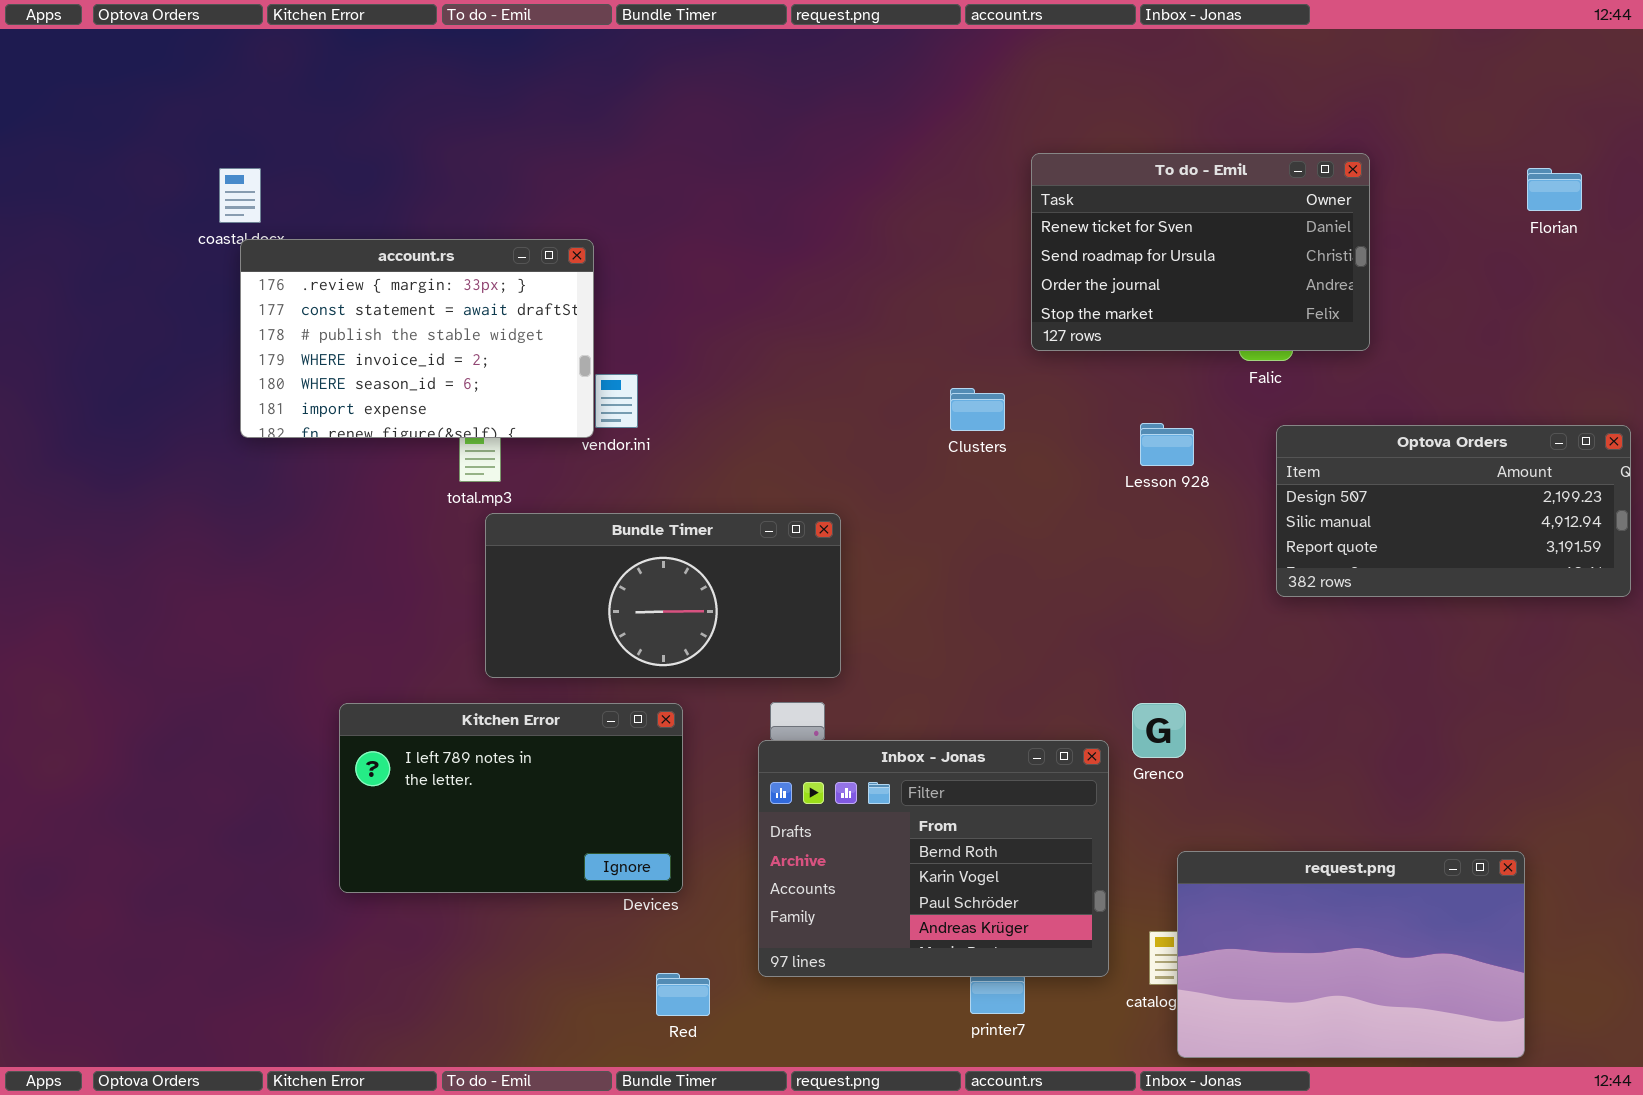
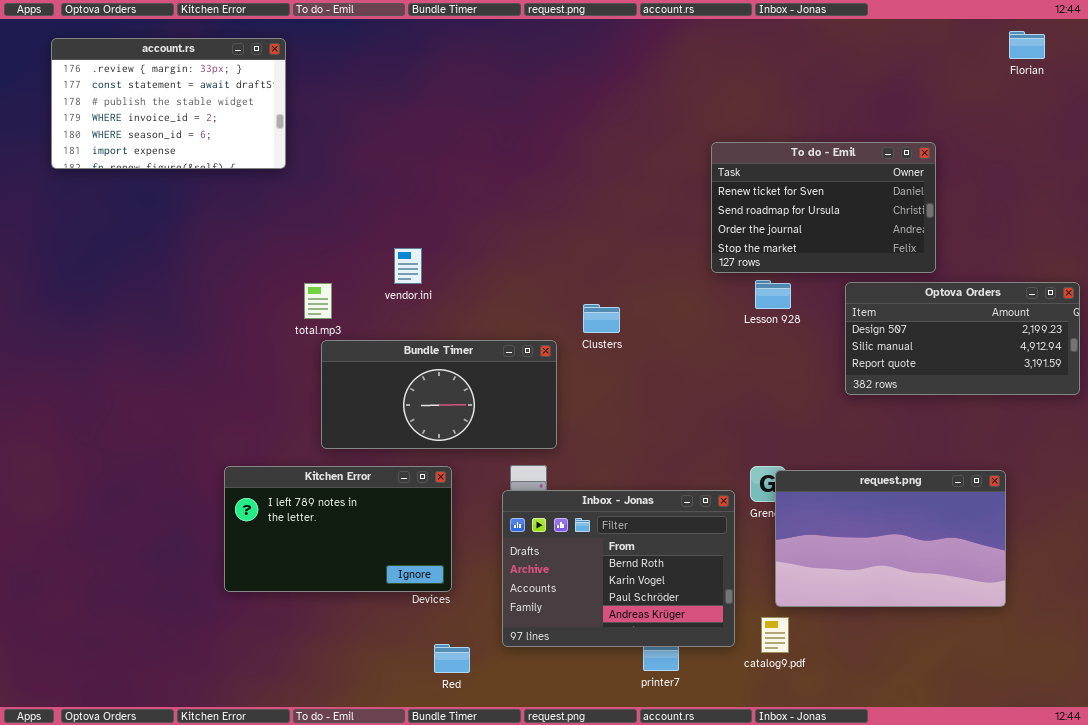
To do - Emil: [1031,153,1370,351] -> [711,142,936,273], moved
Florian: [1527,168,1582,211] -> [1009,31,1045,59], moved
account.rs: [240,239,594,438] -> [51,38,286,169], moved
Clusters: [950,388,1005,431] -> [583,304,620,333], moved
request.png: [1177,851,1525,1058] -> [775,470,1006,607], moved

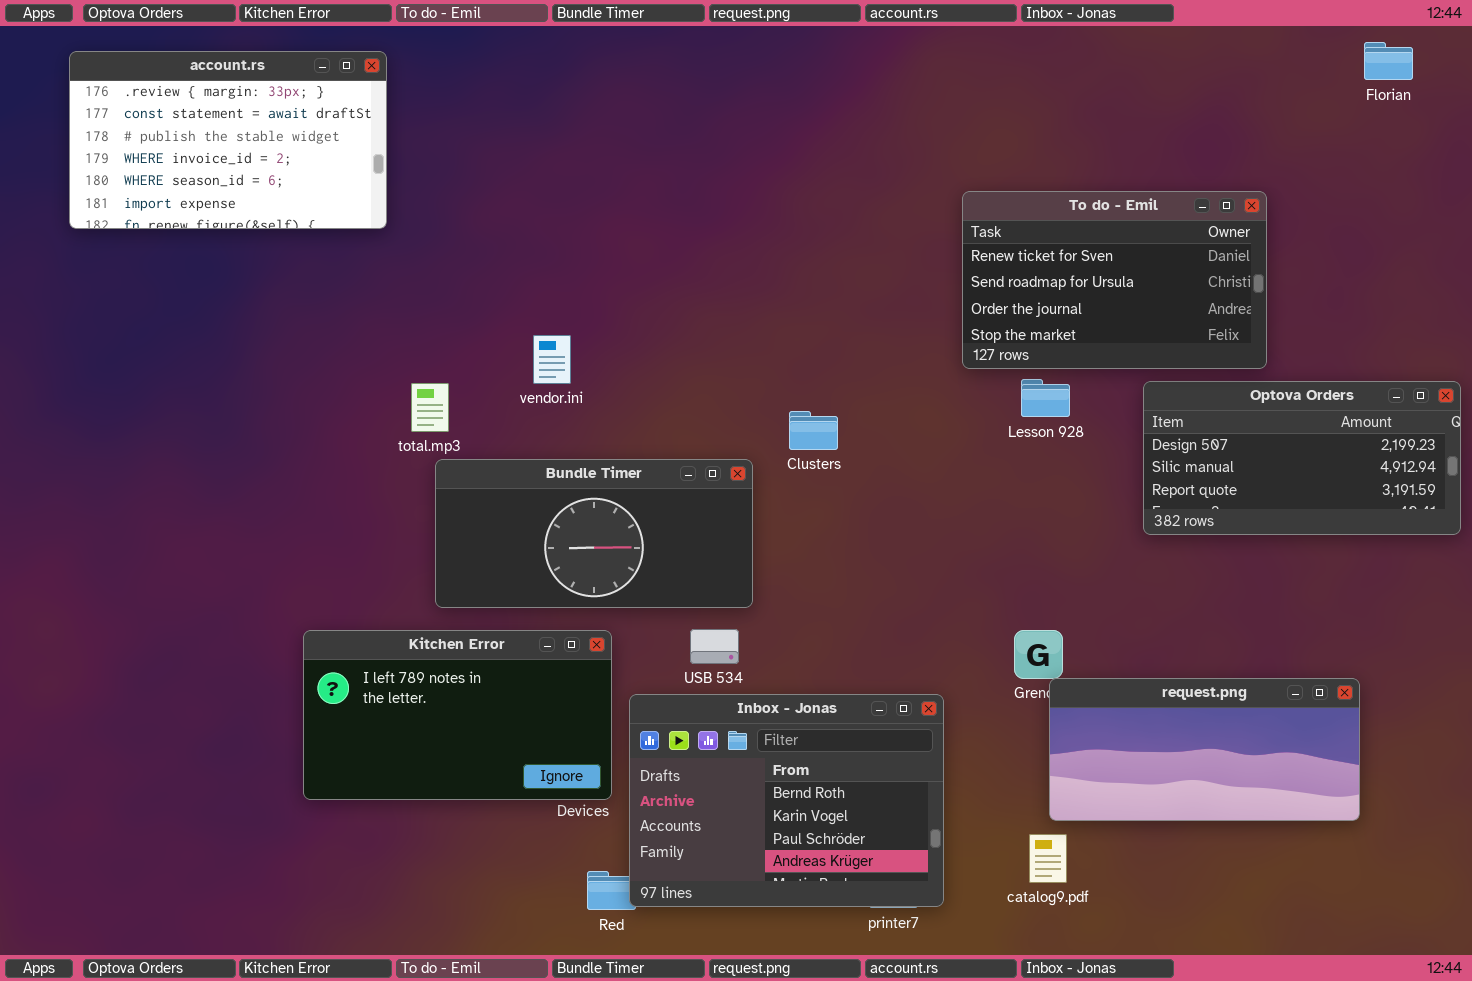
request.png: [775,470,1006,607] -> [1049,678,1360,821], resized
Inbox - Jonas: [502,490,735,647] -> [629,694,944,907], moved

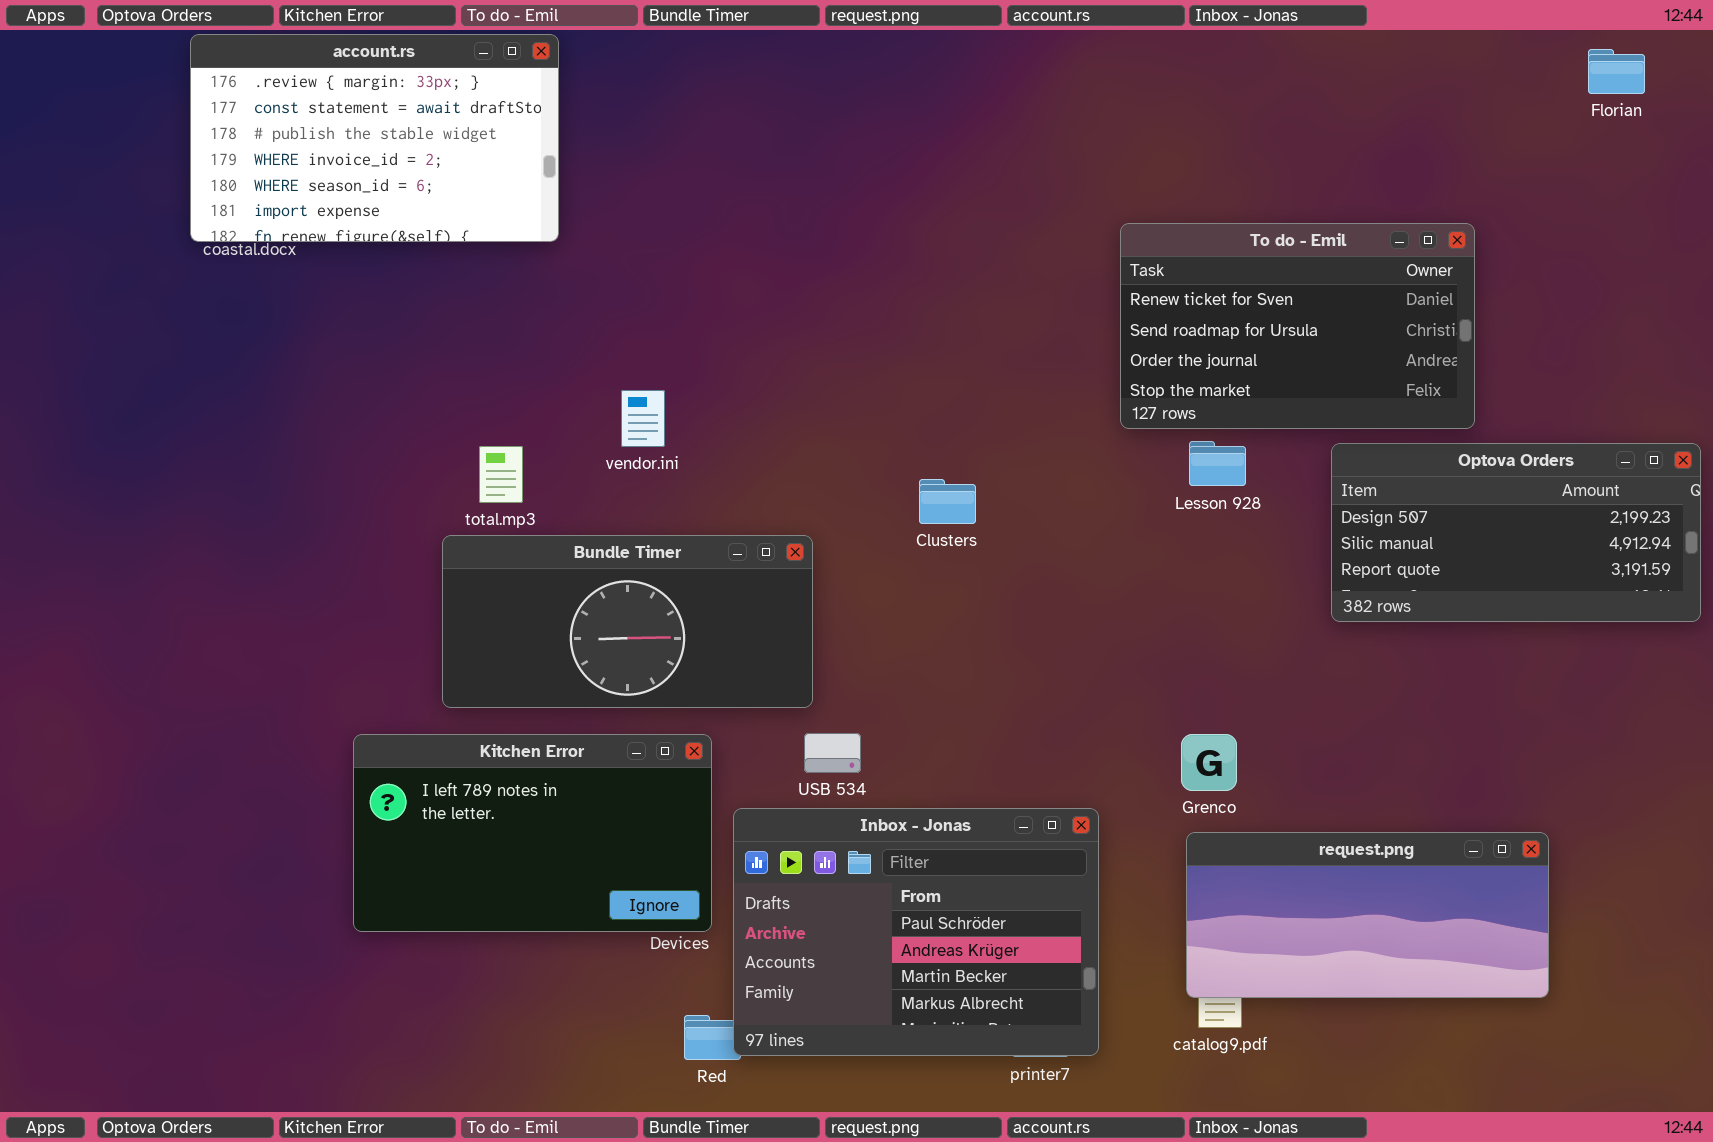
account.rs: [69,51,387,229] -> [190,34,559,242], moved
Bundle Timer: [435,459,753,608] -> [442,535,813,708], moved
request.png: [1049,678,1360,821] -> [1186,832,1549,998], moved
Inbox - Jonas: [629,694,944,907] -> [733,808,1099,1056], scrolled down 2 rows

